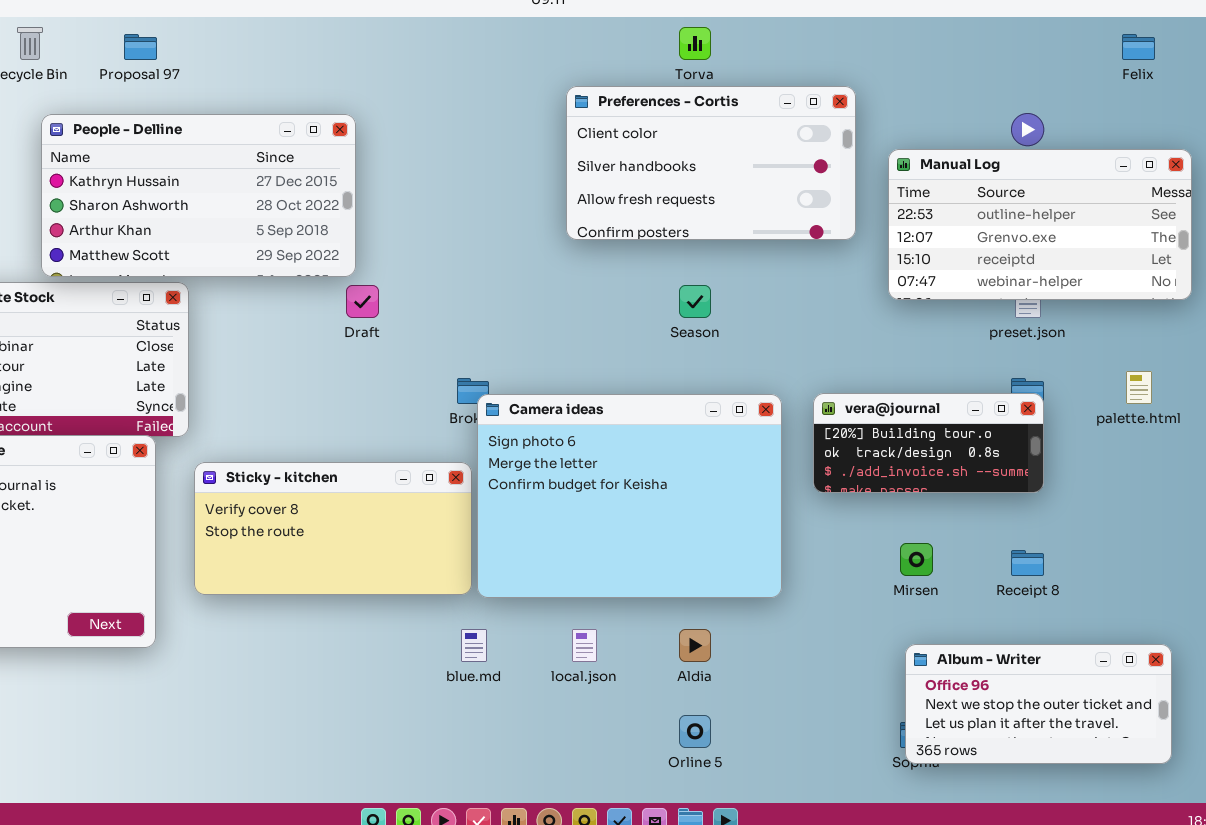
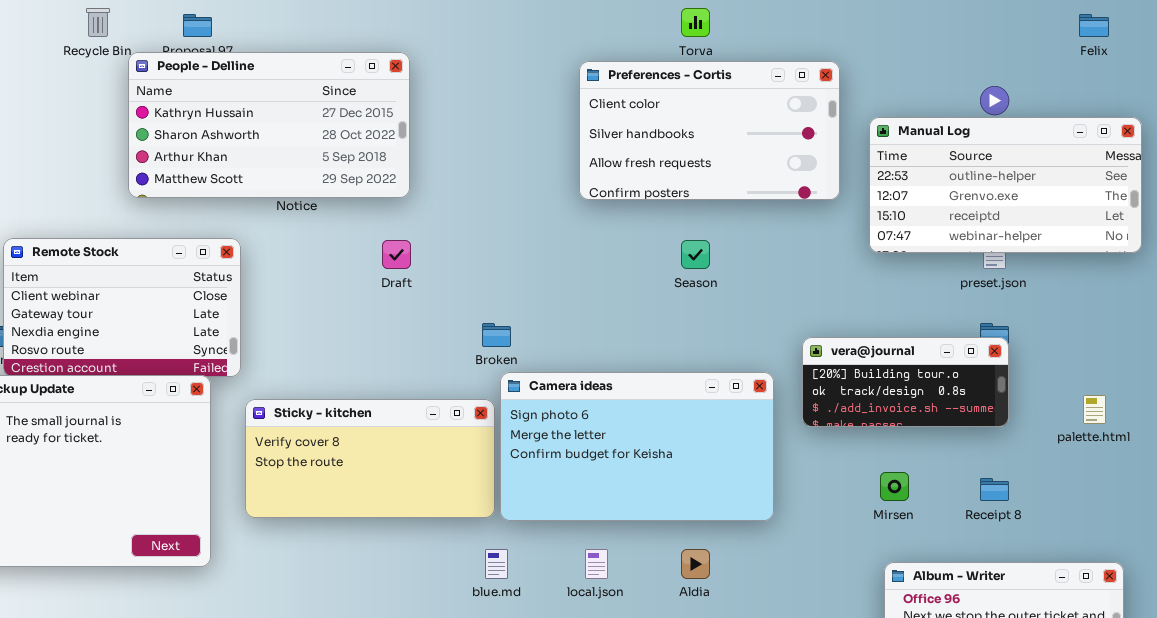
People - Delline: [41,114,356,277] -> [128,52,410,198], moved
palette.html: [1126,371,1152,404] -> [1083,395,1106,424], moved
Camera ideas: [477,394,782,598] -> [500,372,774,521], resized

